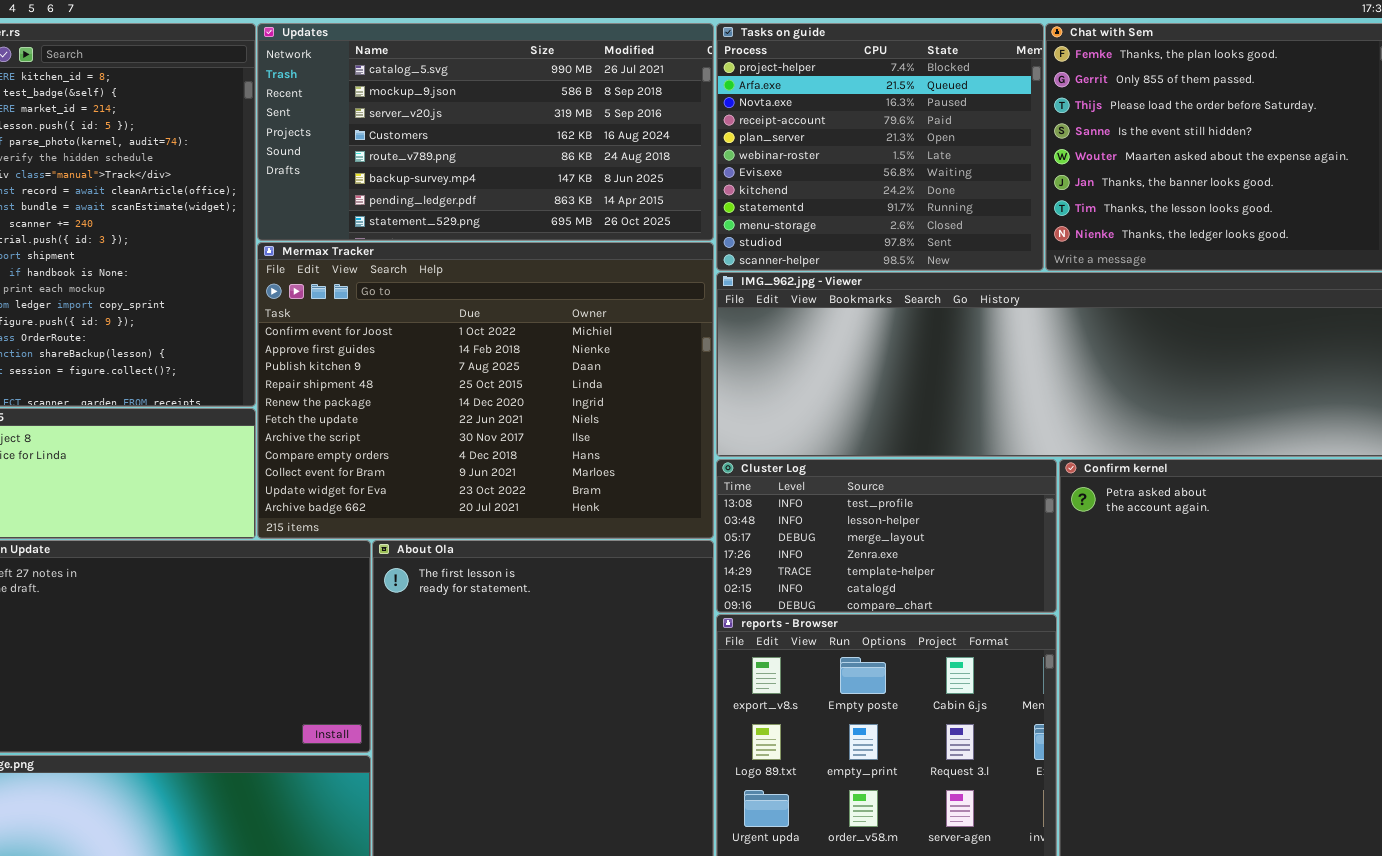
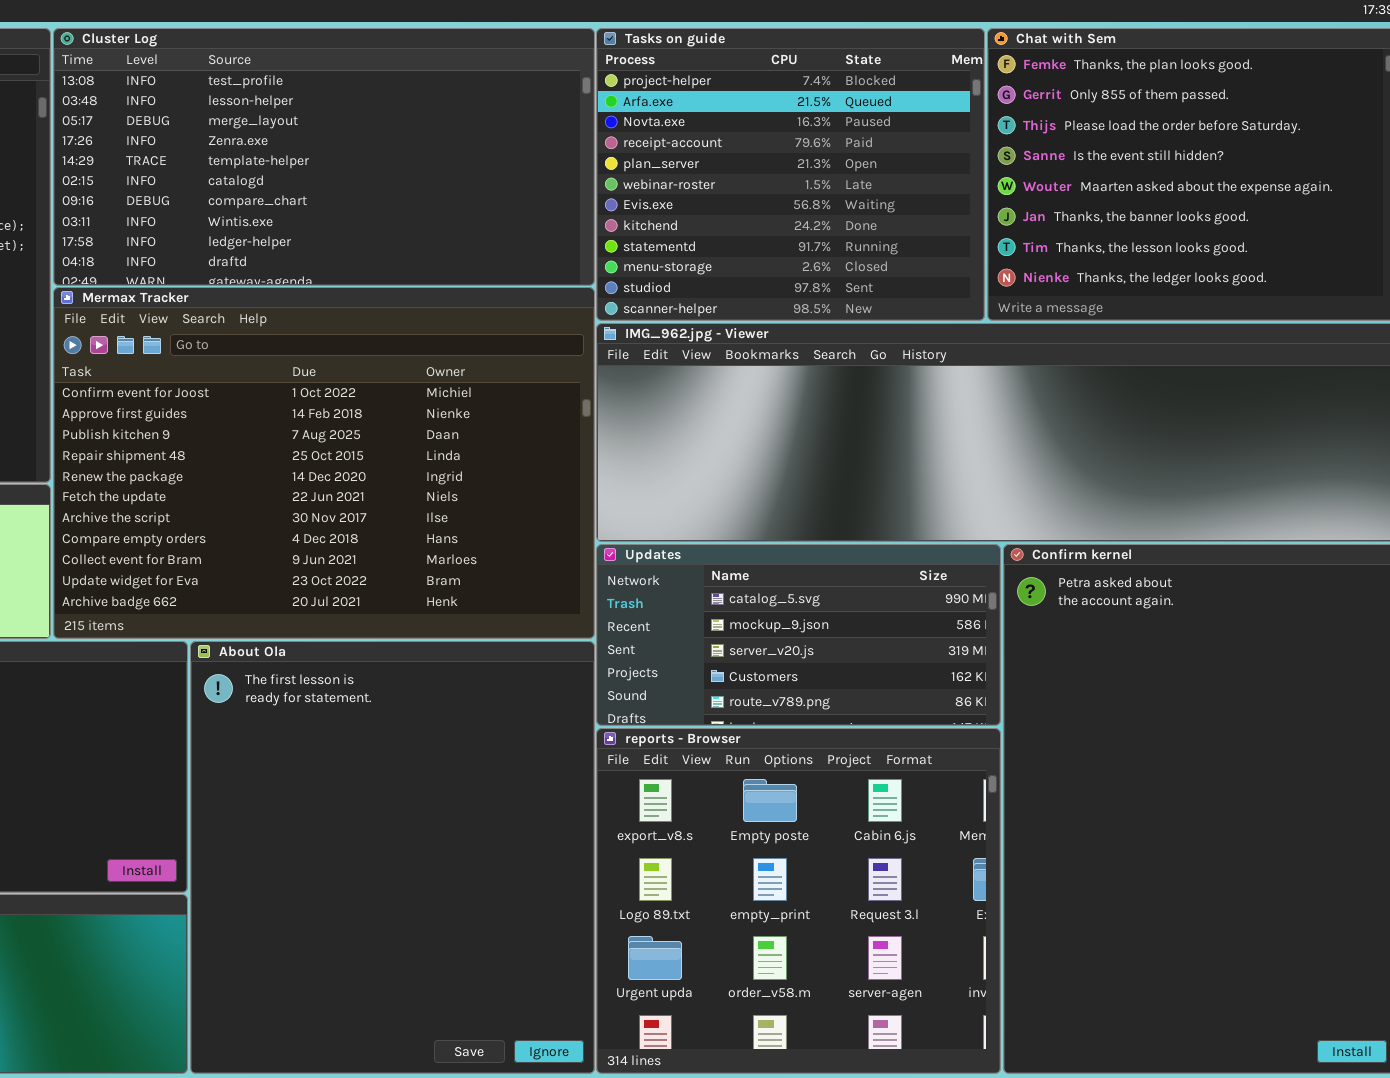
Updates: [257,23,714,241] -> [596,544,1001,726], moved, resized
Cluster Log: [716,459,1057,613] -> [53,28,595,286], moved, resized

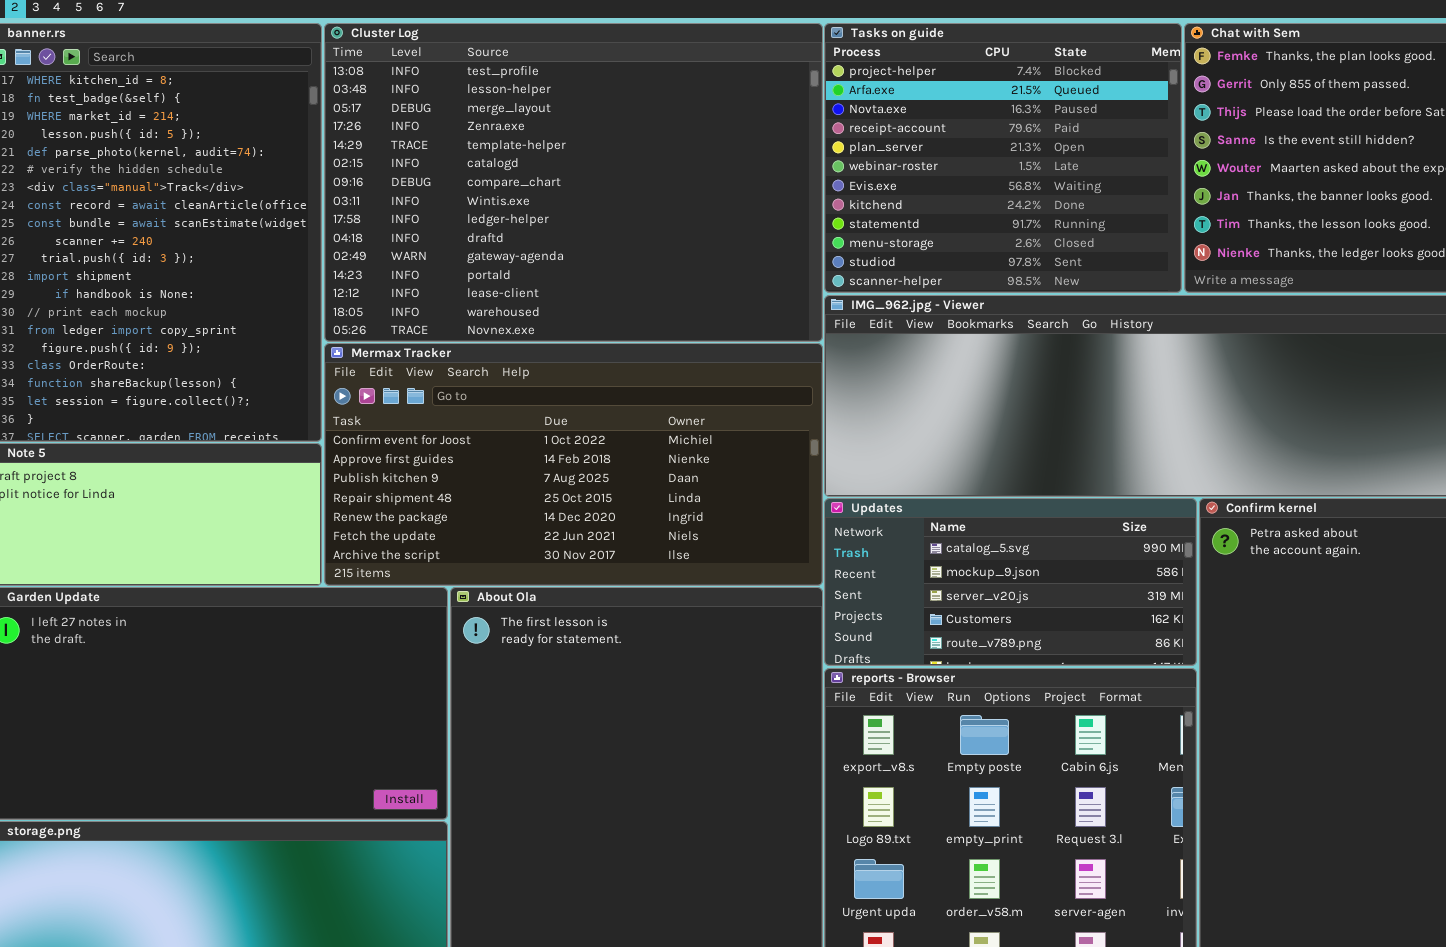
Cluster Log: [53,28,595,286] -> [324,23,823,342], resized
Mermax Tracker: [53,287,595,639] -> [324,343,823,586], resized

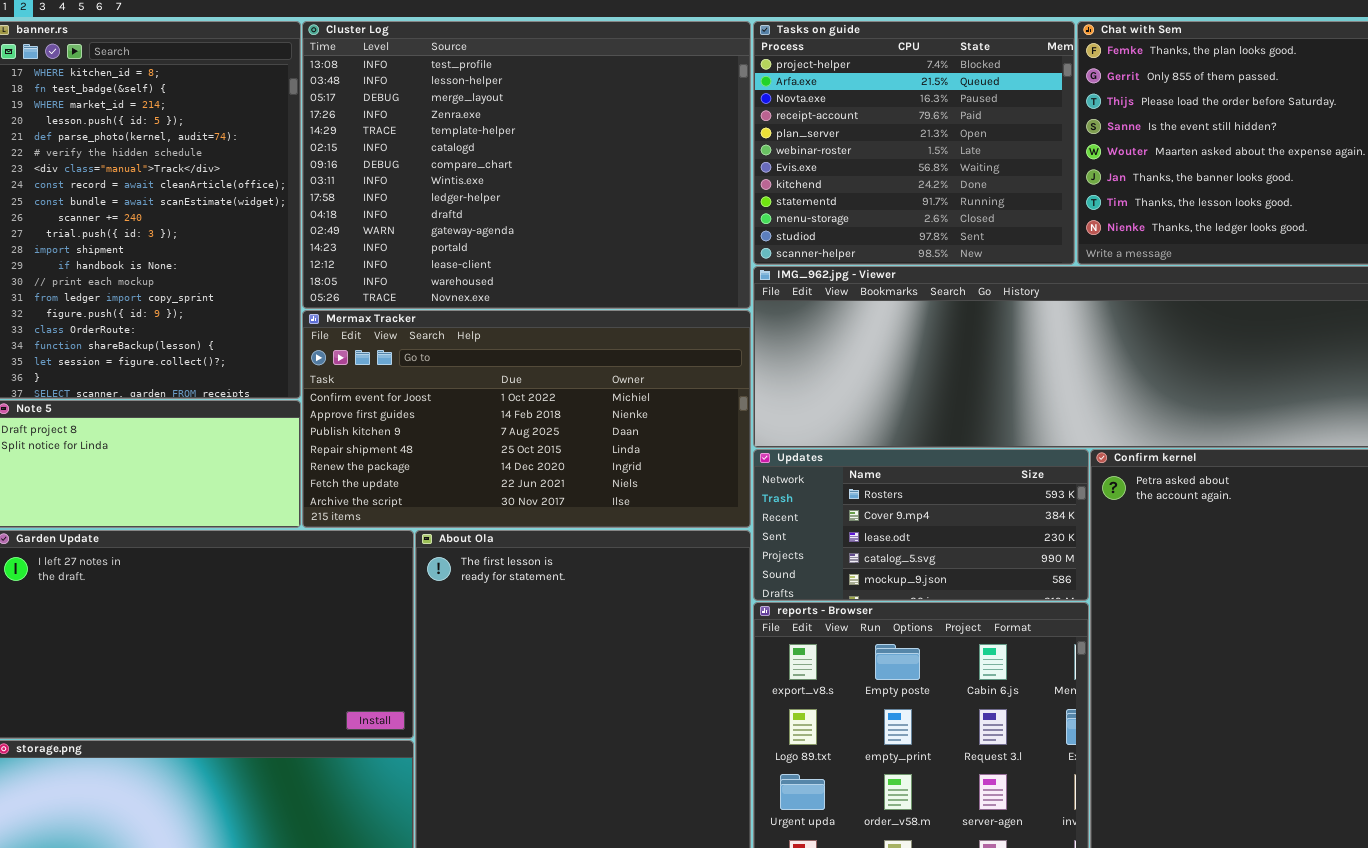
Updates: [824,498,1197,666] -> [753,449,1089,601], scrolled up 3 rows

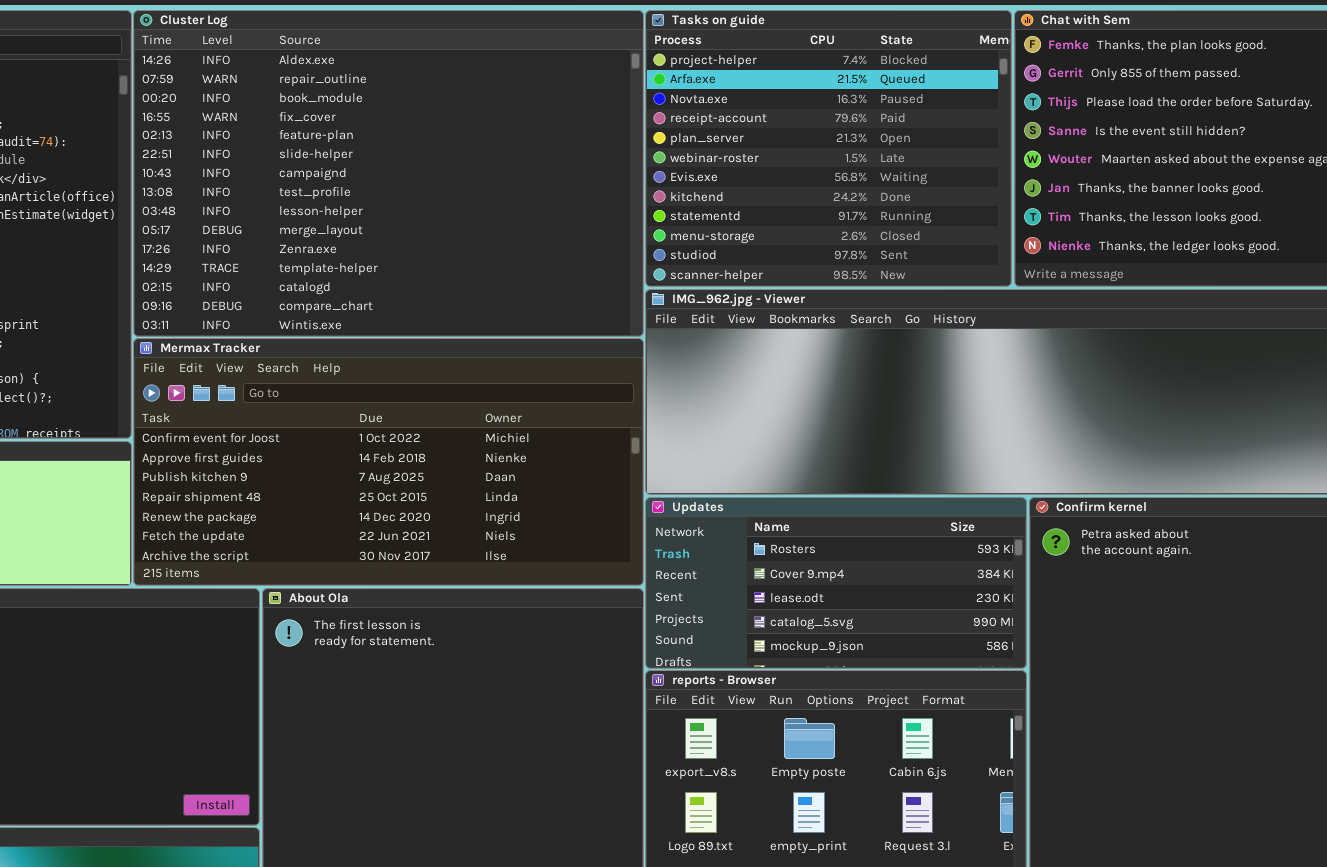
Cluster Log: [302,21,751,309] -> [133,10,644,337], scrolled up 7 rows

